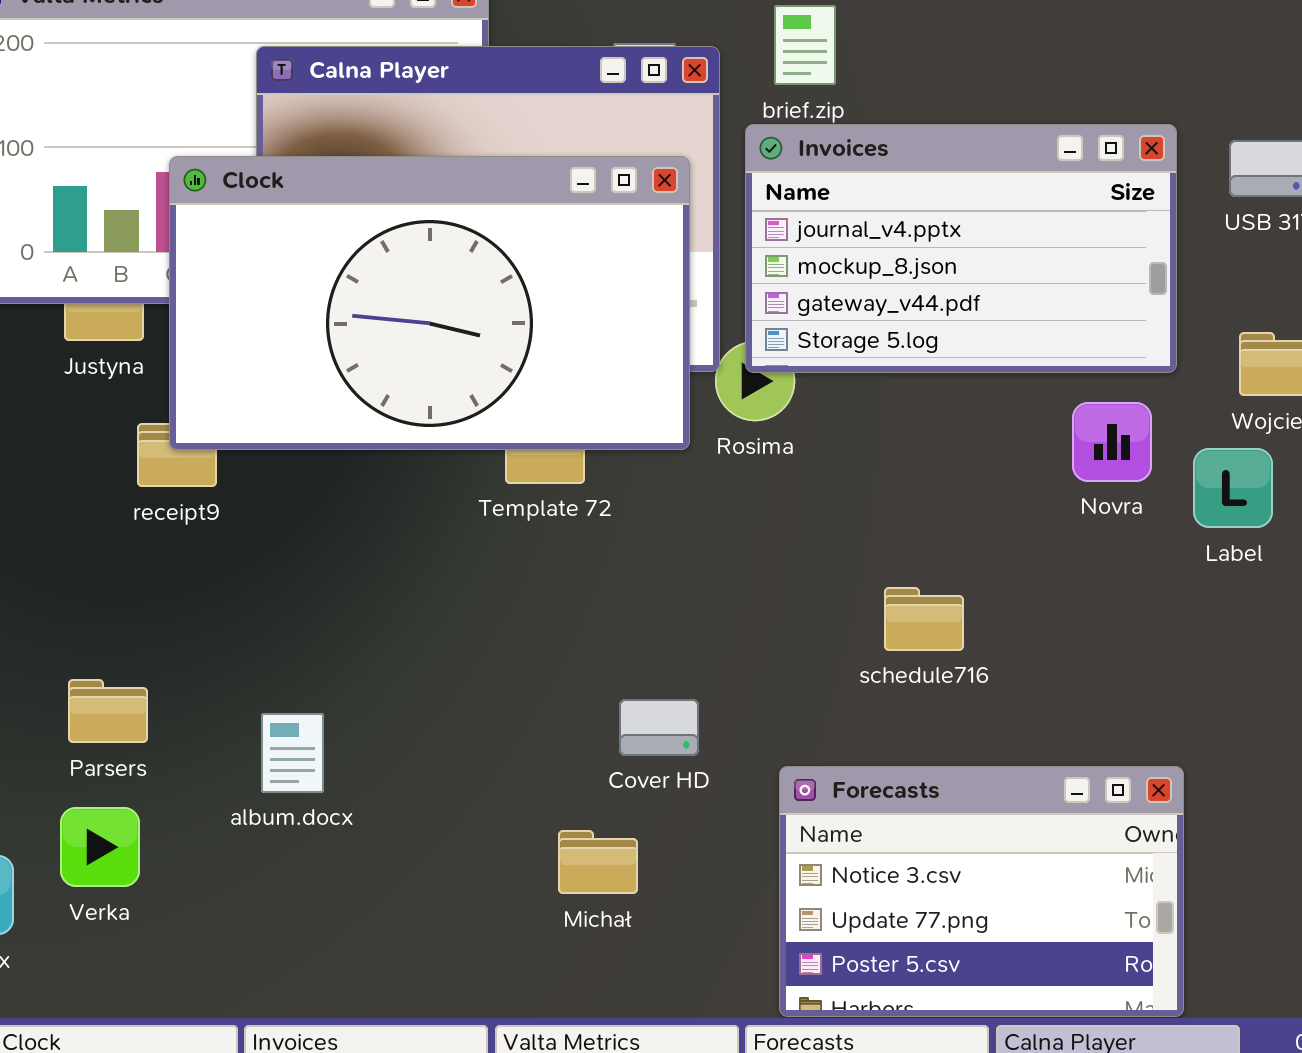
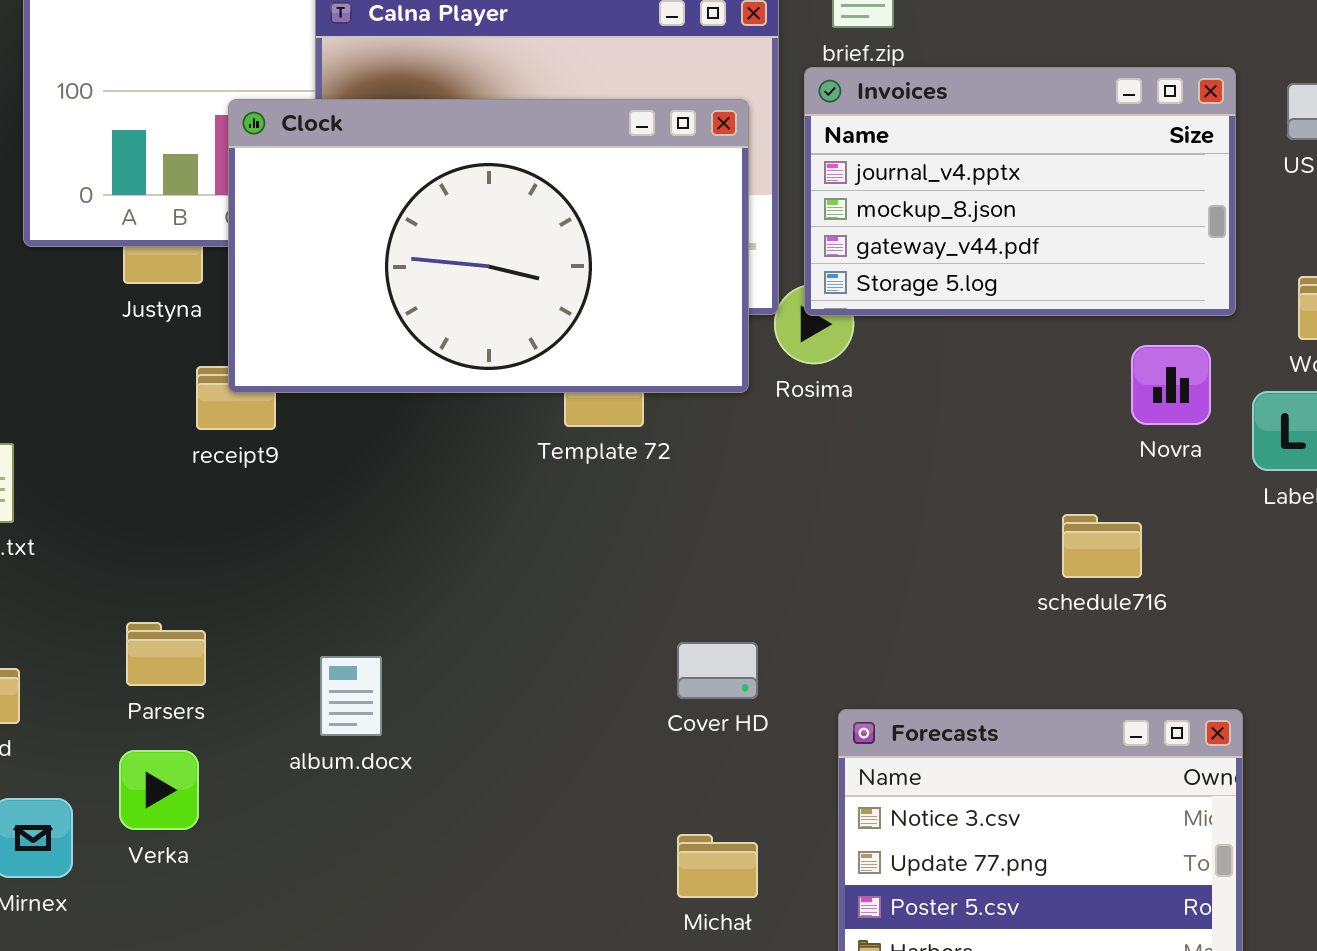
schedule716: [884,587,964,651] -> [1062,514,1142,578], moved
Michał: [558,830,638,894] -> [677,834,758,898], moved

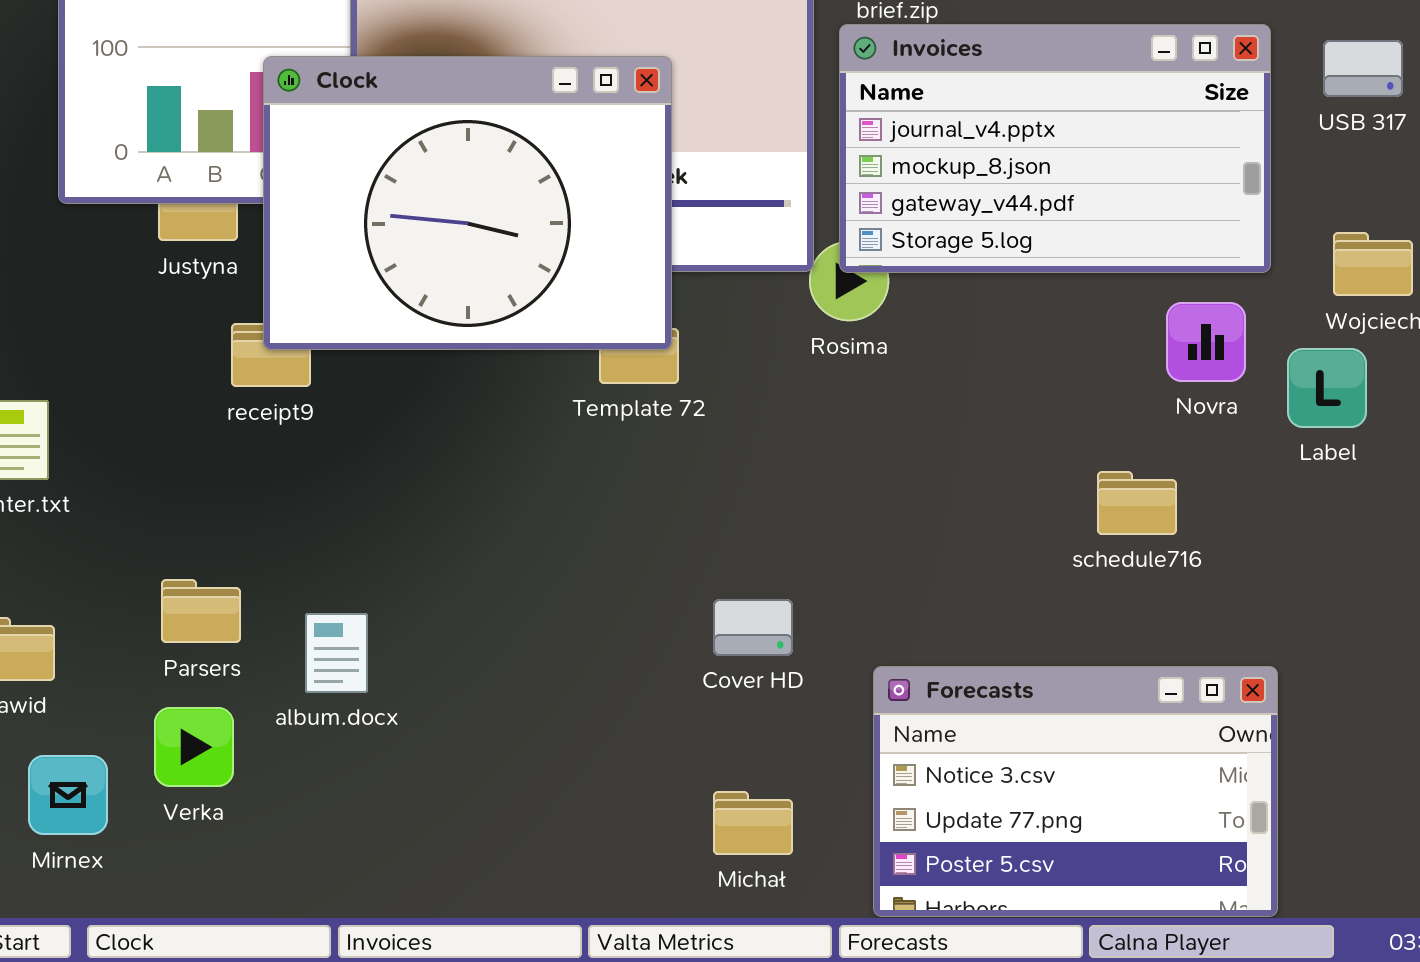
Clock: [228,99,749,393] -> [263,56,672,350], resized
album.docx: [320,656,382,736] -> [305,613,368,693], moved

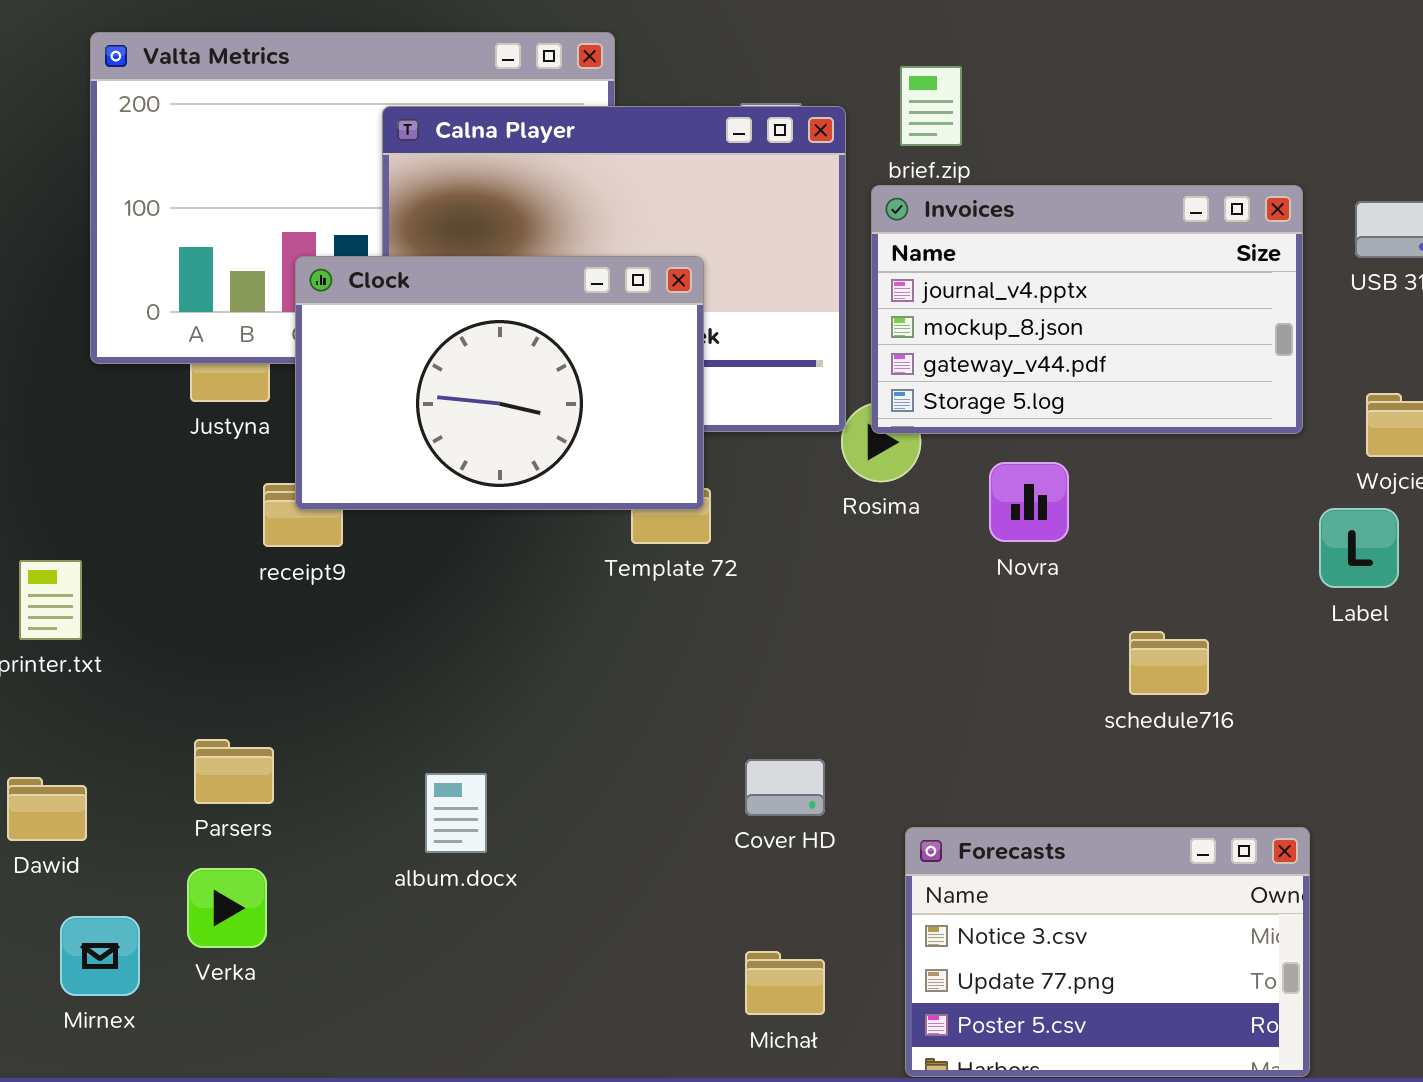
Clock: [263,56,672,350] -> [295,256,704,510], resized
Novra: [1166,302,1246,382] -> [989,462,1069,542], moved
album.docx: [305,613,368,693] -> [425,773,487,853], moved

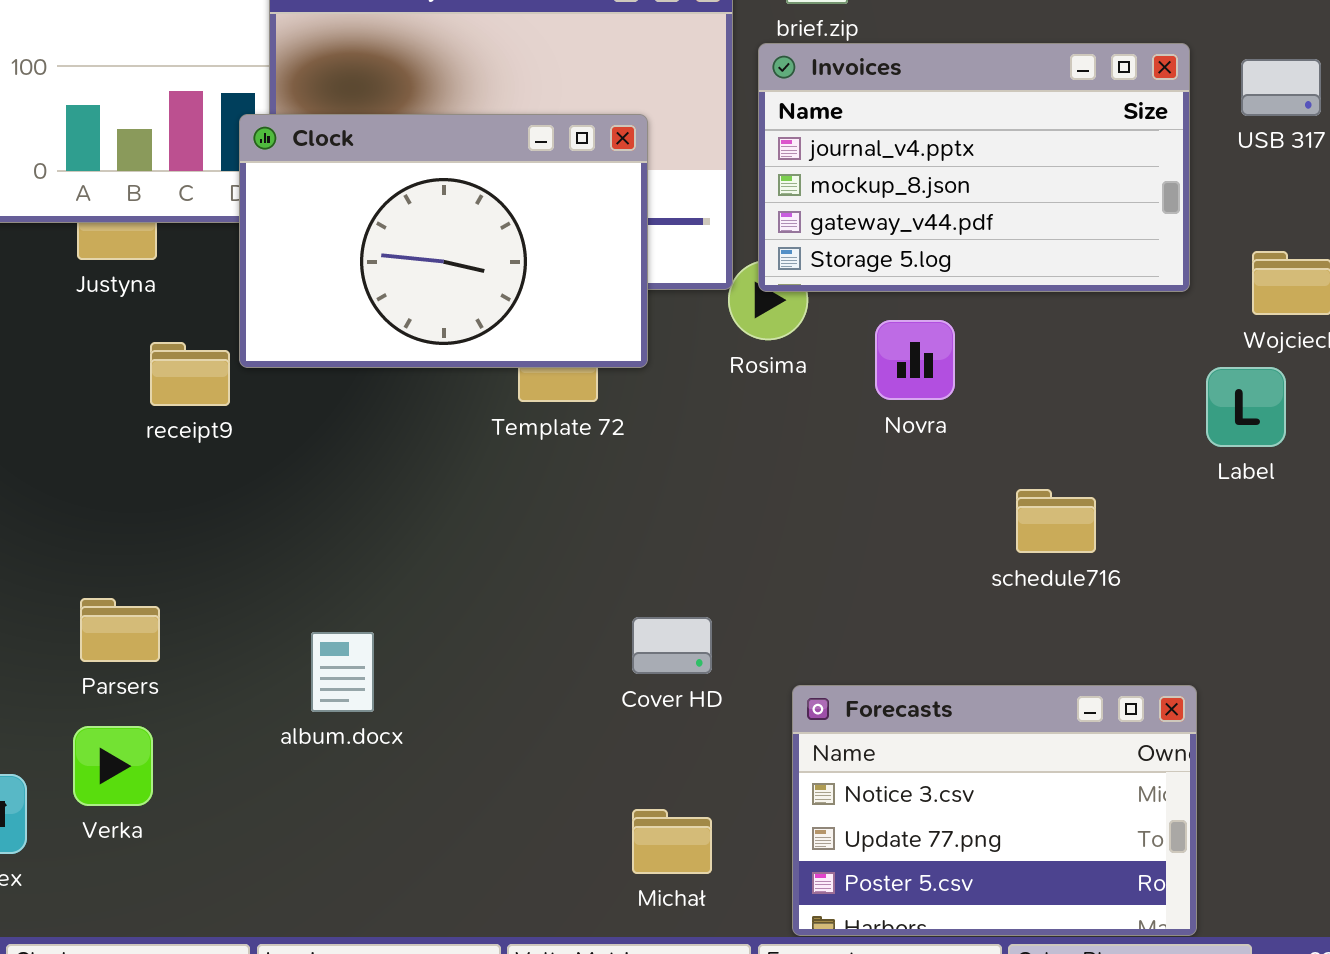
Clock: [295,256,704,510] -> [239,114,648,368], moved

